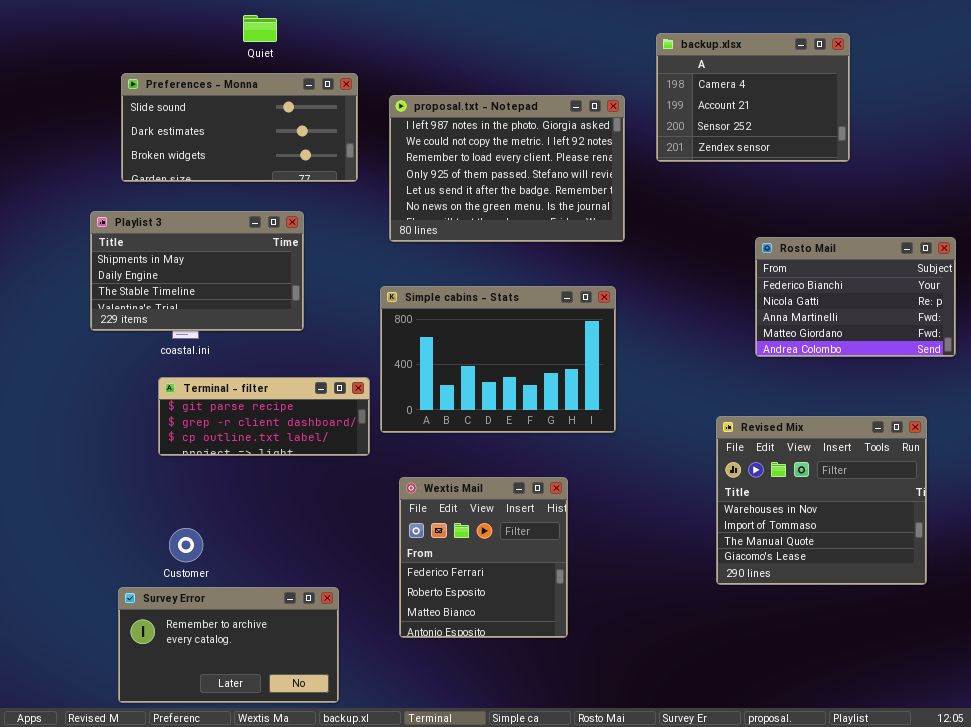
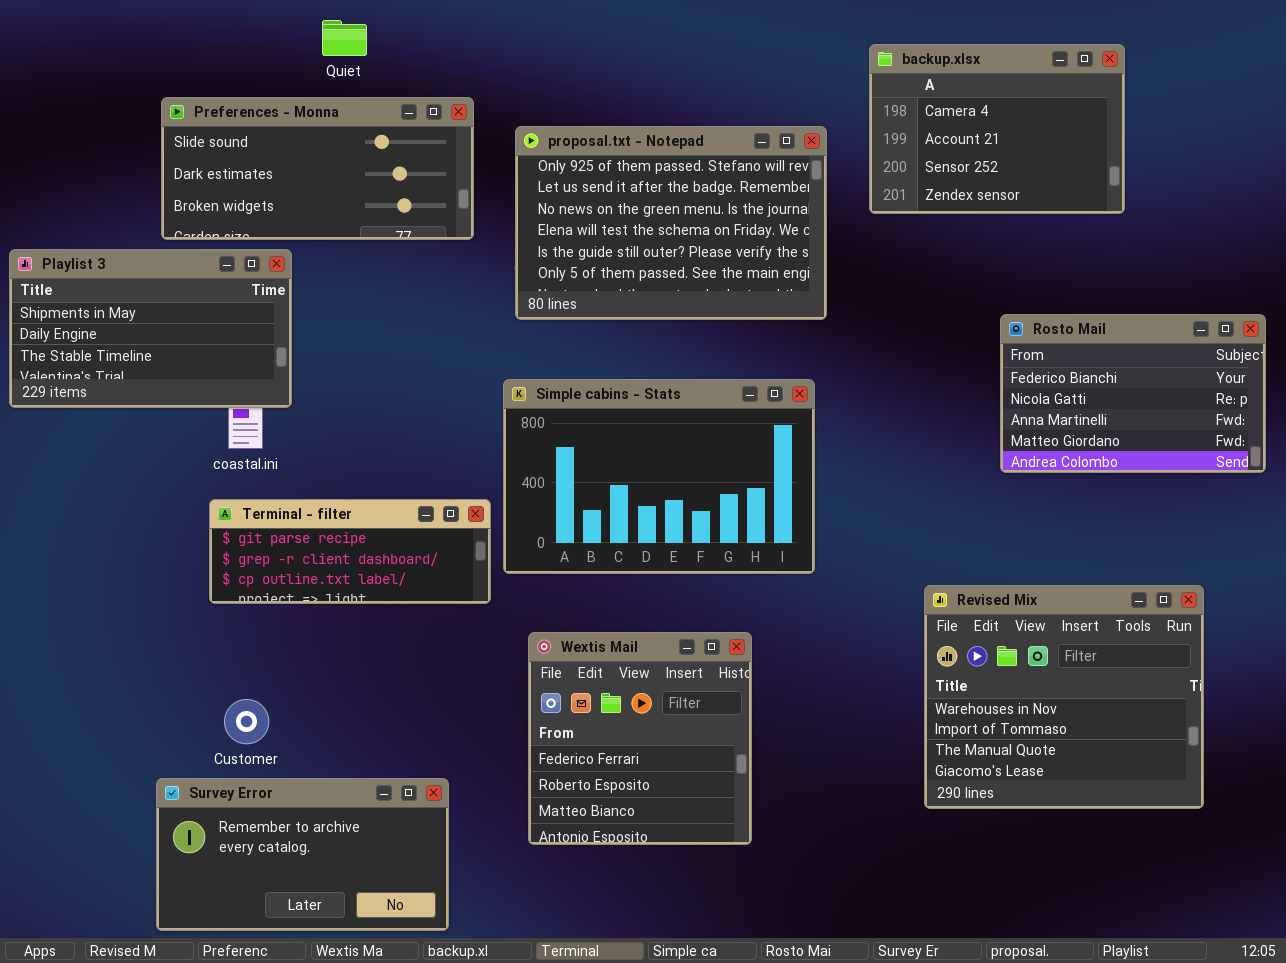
proposal.txt - Notepad: [389,95,625,242] -> [515,126,827,320], scrolled down 3 rows
Playlist 3: [90,211,304,331] -> [9,249,292,408], moved
Revised Mix: [716,416,927,585] -> [924,585,1204,809], moved

